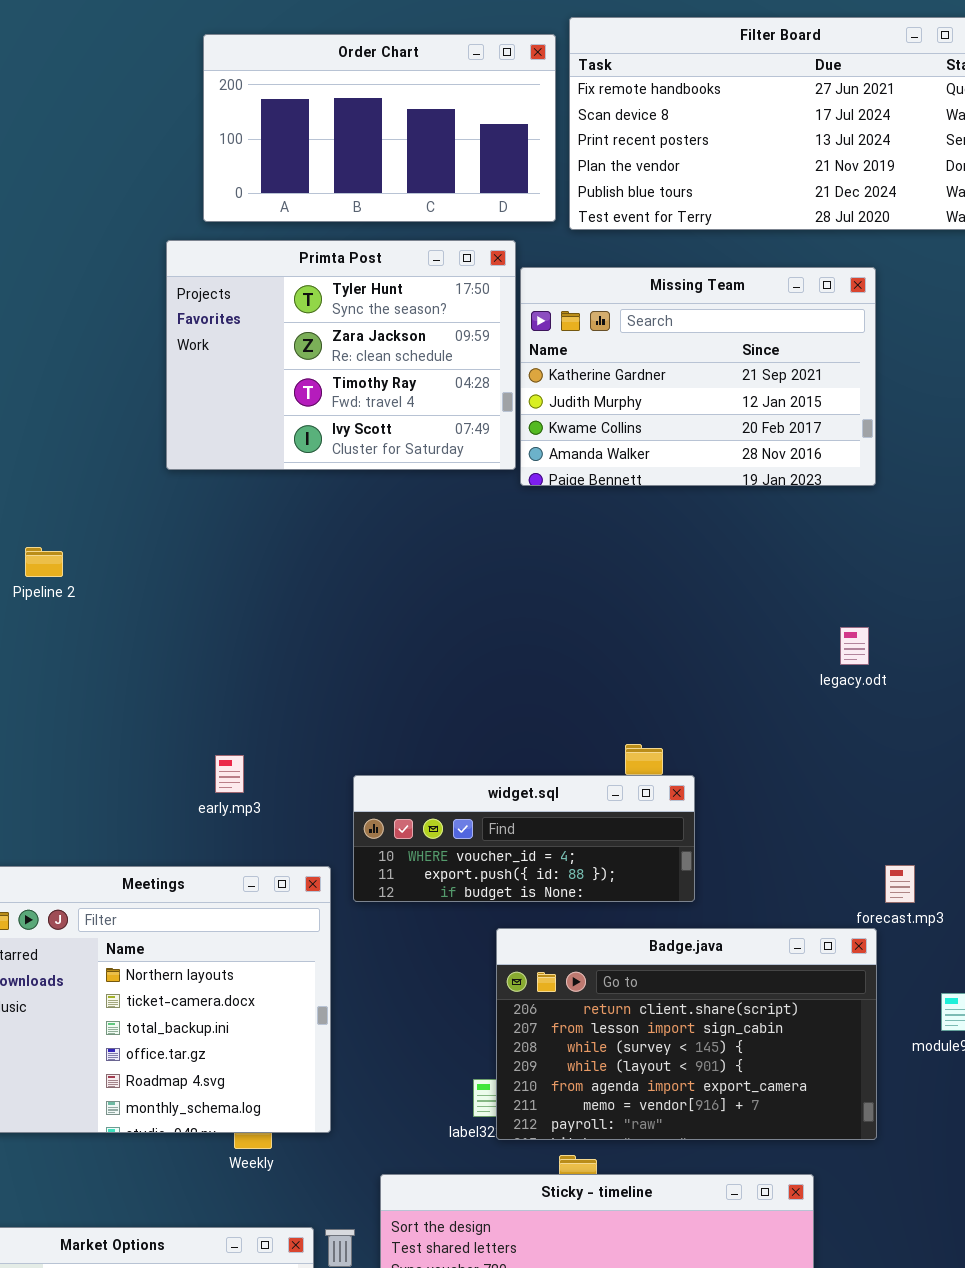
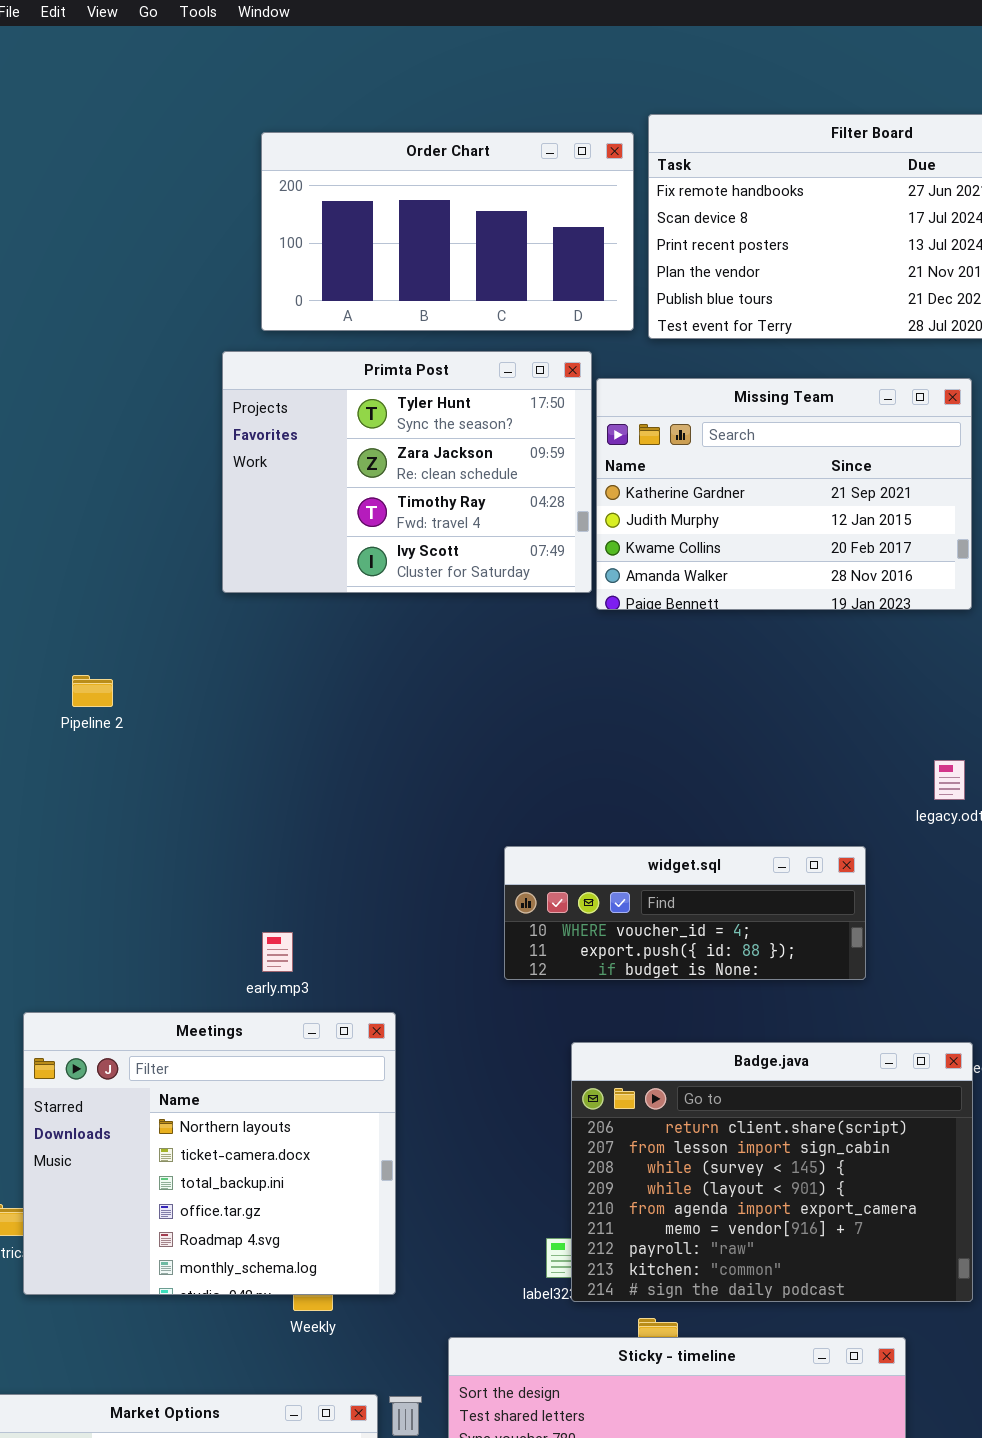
early.mp3: [215,755,244,793] -> [262,932,293,972], moved
widget.sql: [353,775,695,902] -> [504,846,866,980], moved
Badge.java: [496,928,877,1140] -> [571,1042,973,1302], resized

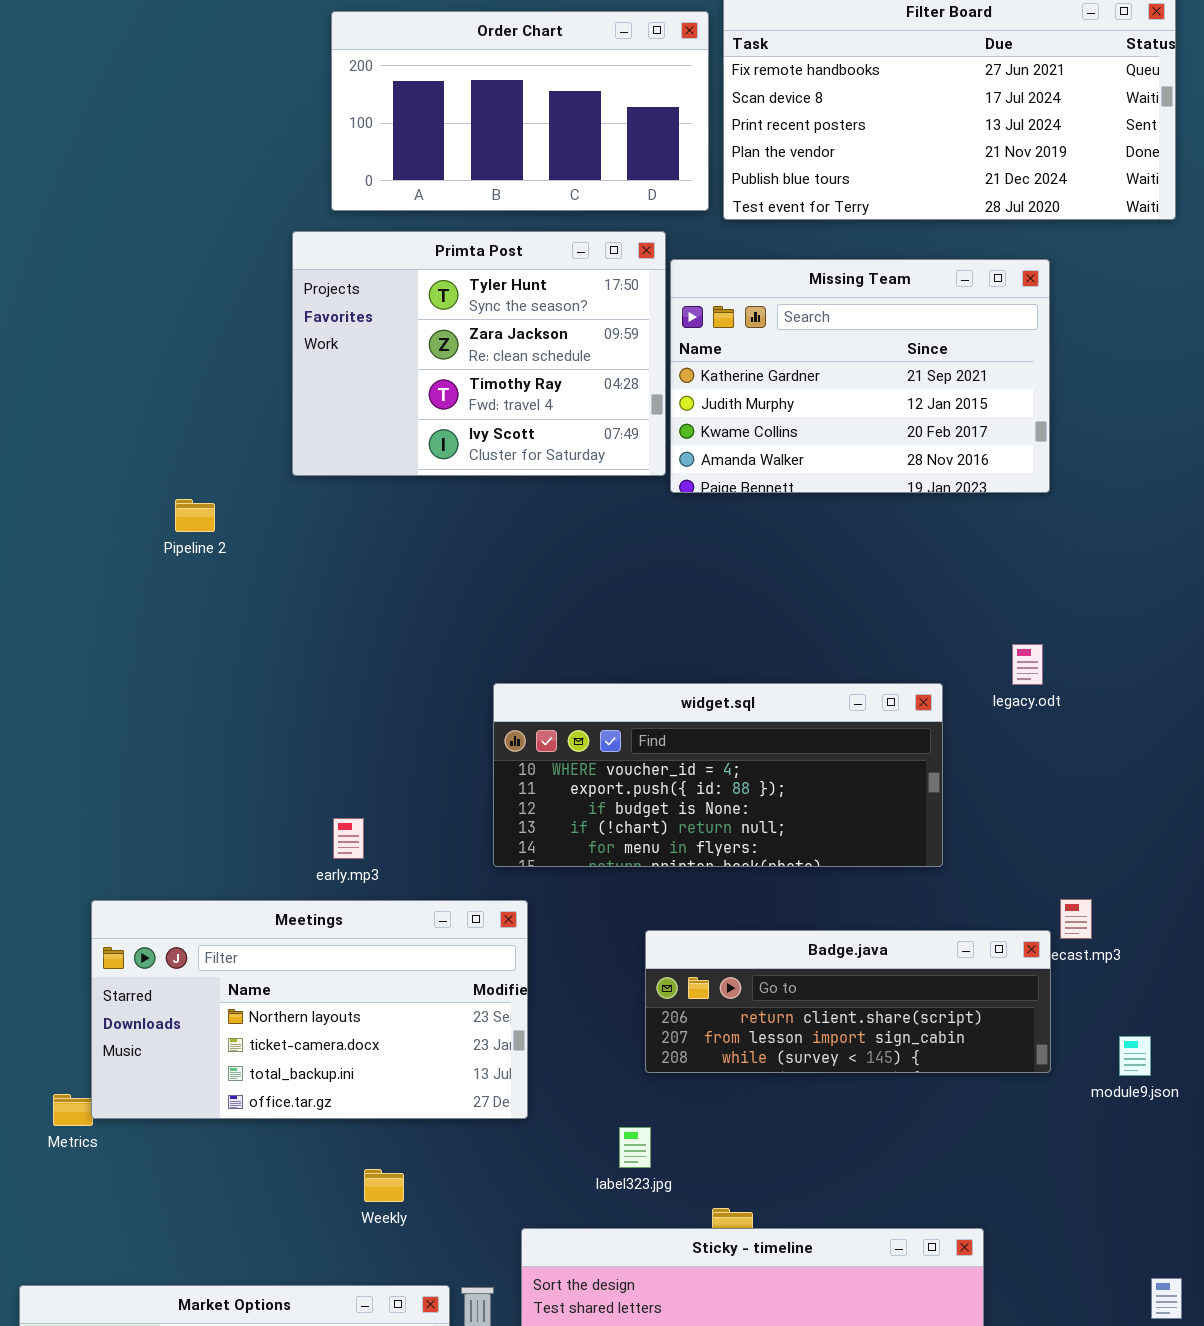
Pipeline 2: [72,675,113,707] -> [175,499,215,532], moved
widget.sql: [504,846,866,980] -> [493,683,943,867], resized
Meetings: [23,1012,396,1295] -> [91,900,528,1119], resized
Badge.java: [571,1042,973,1302] -> [645,930,1051,1073], resized

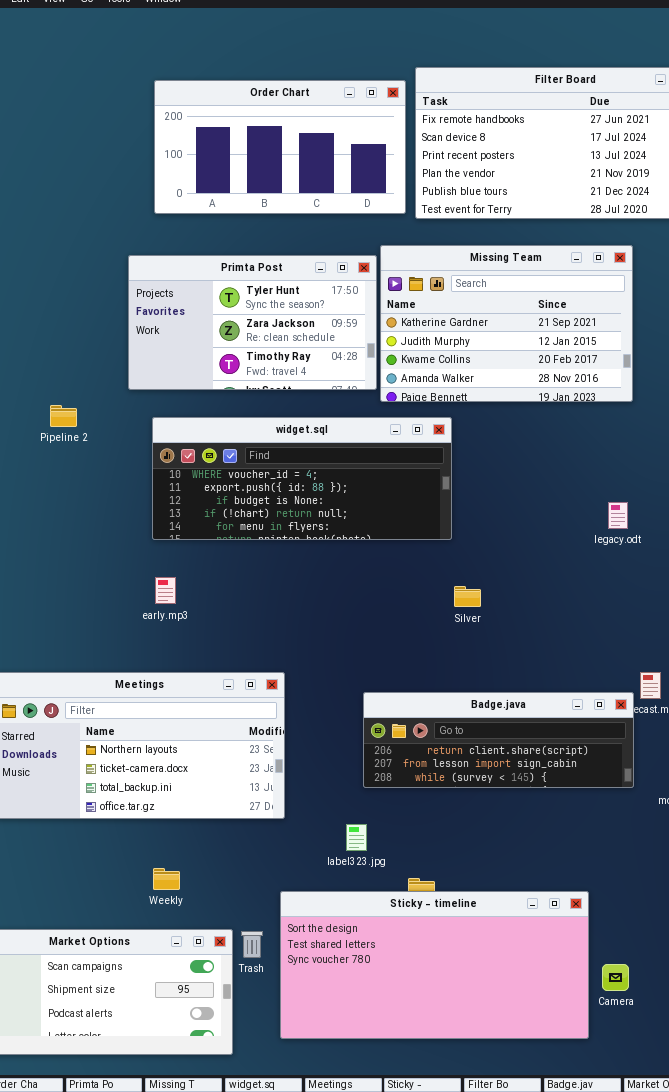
Primta Post: [292,231,666,476] -> [128,255,377,390], resized
widget.sql: [493,683,943,867] -> [152,417,452,540], moved
early.mp3: [333,818,364,859] -> [155,577,176,604], moved
Weekly: [364,1169,404,1202] -> [153,868,180,890], moved

